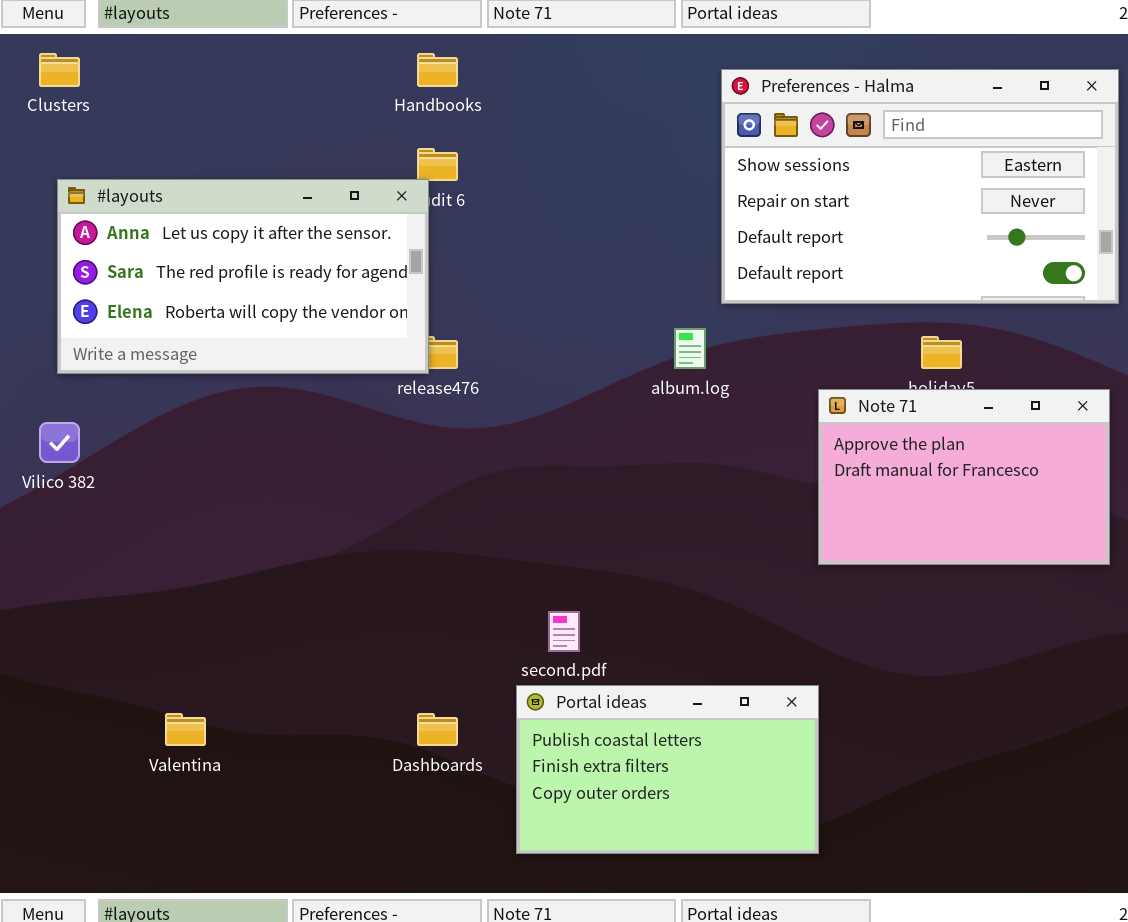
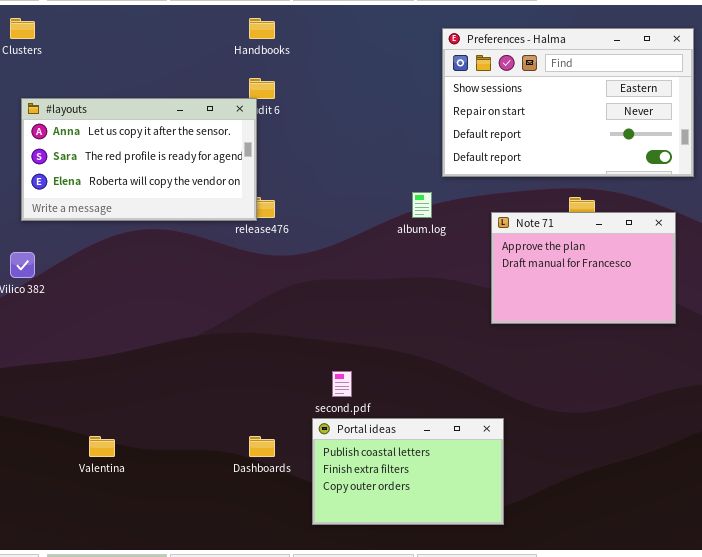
Note 71: [818,389,1110,565] -> [491,212,676,324], moved

